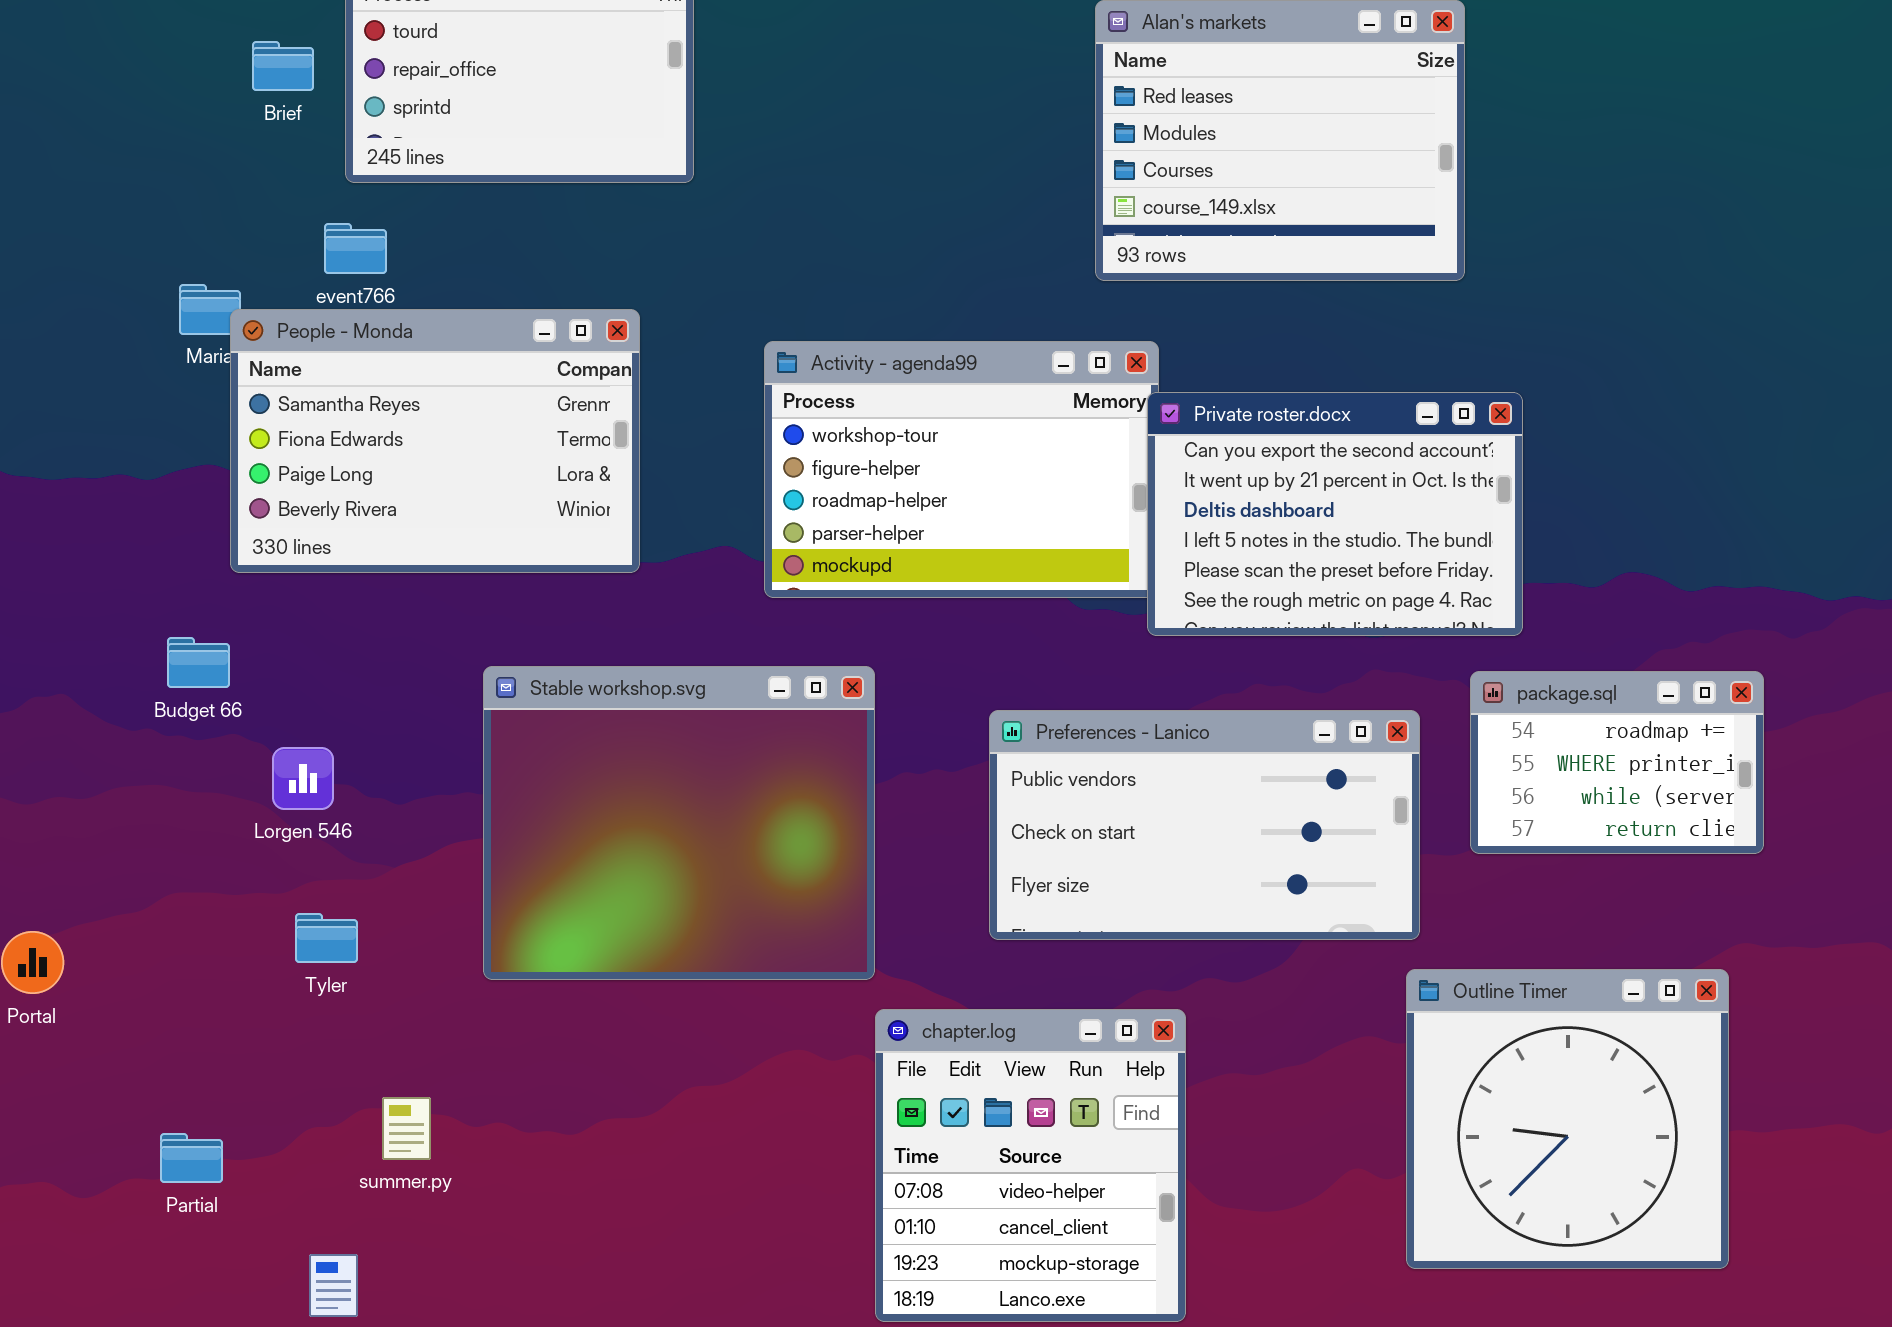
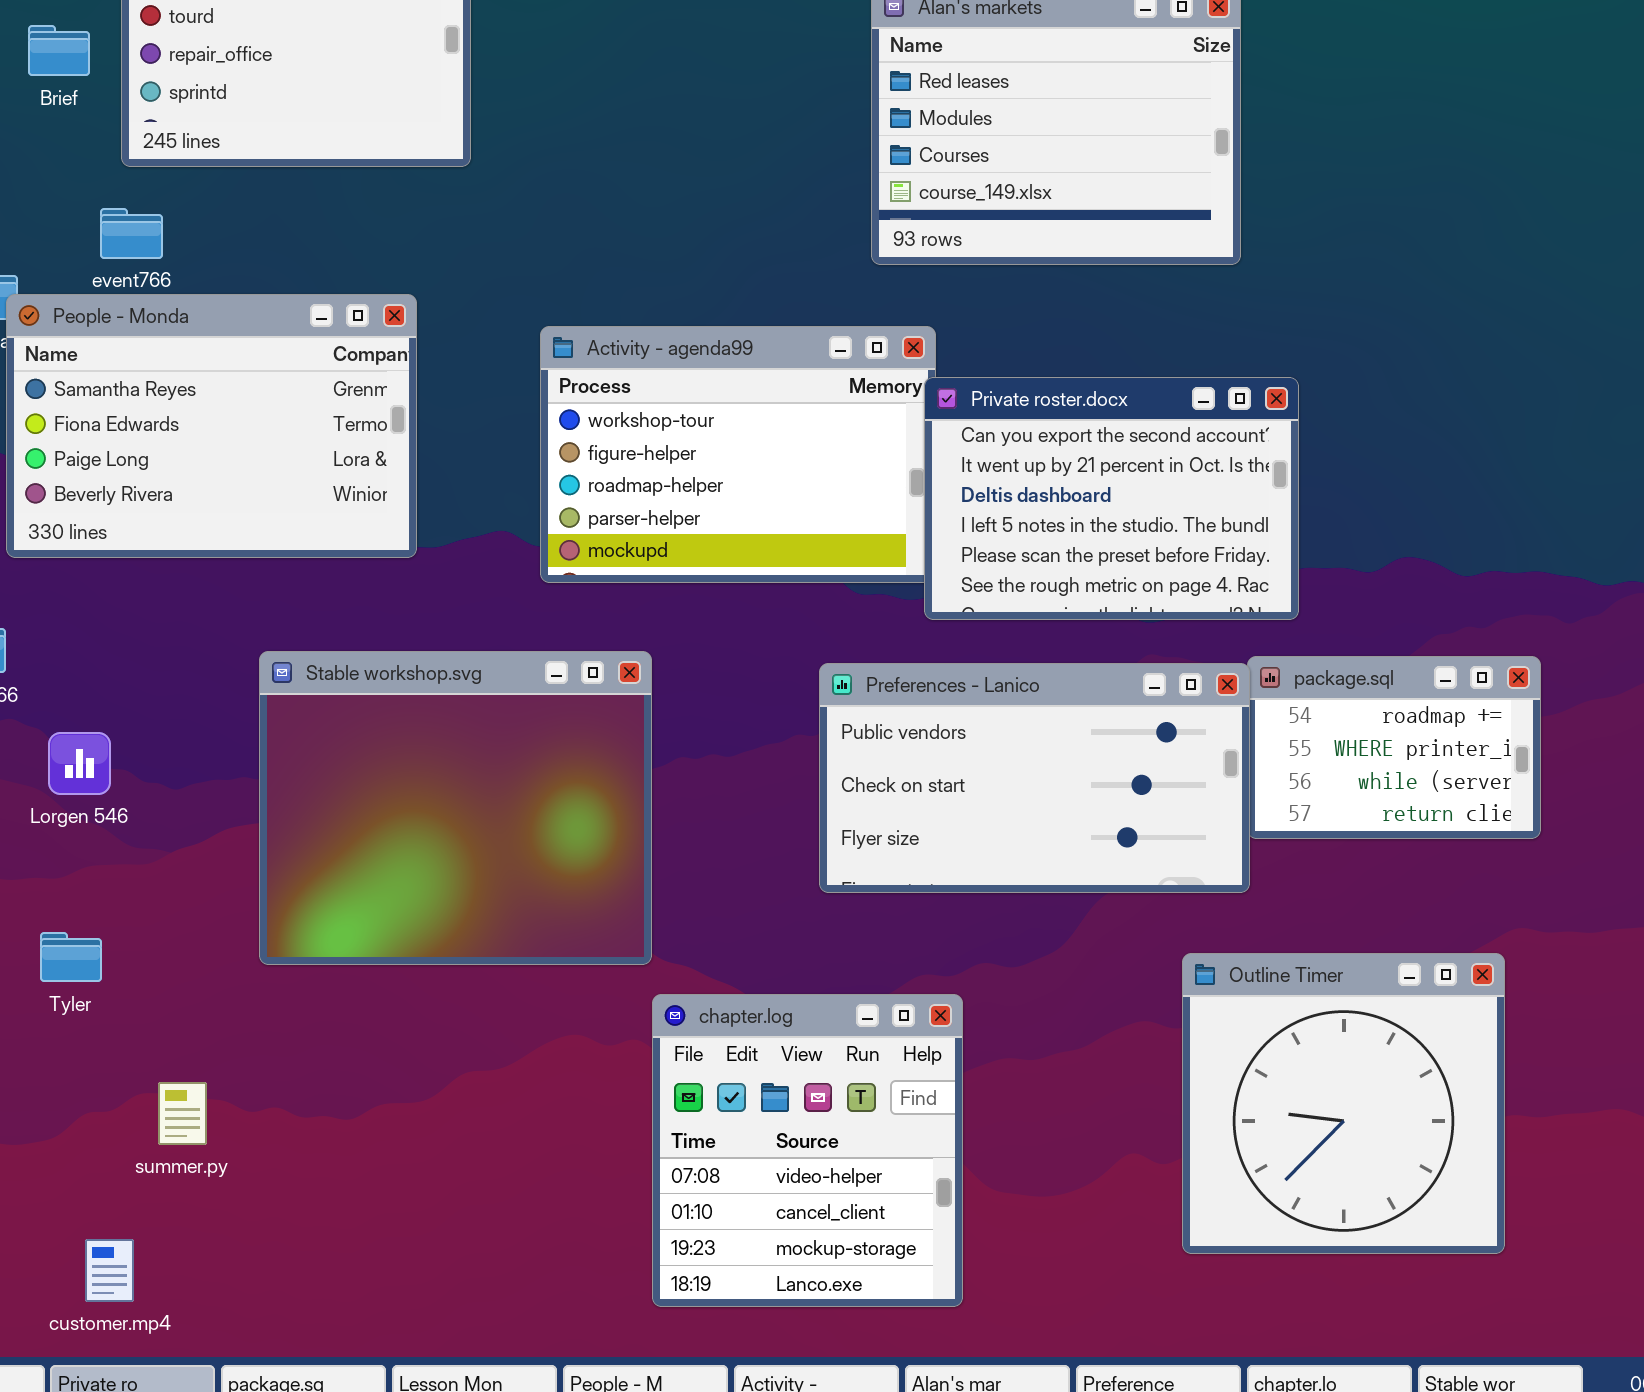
Preferences - Lanico: [989,710,1420,940] -> [819,663,1250,893], moved
Tyler: [295,913,358,963] -> [40,932,102,982], moved

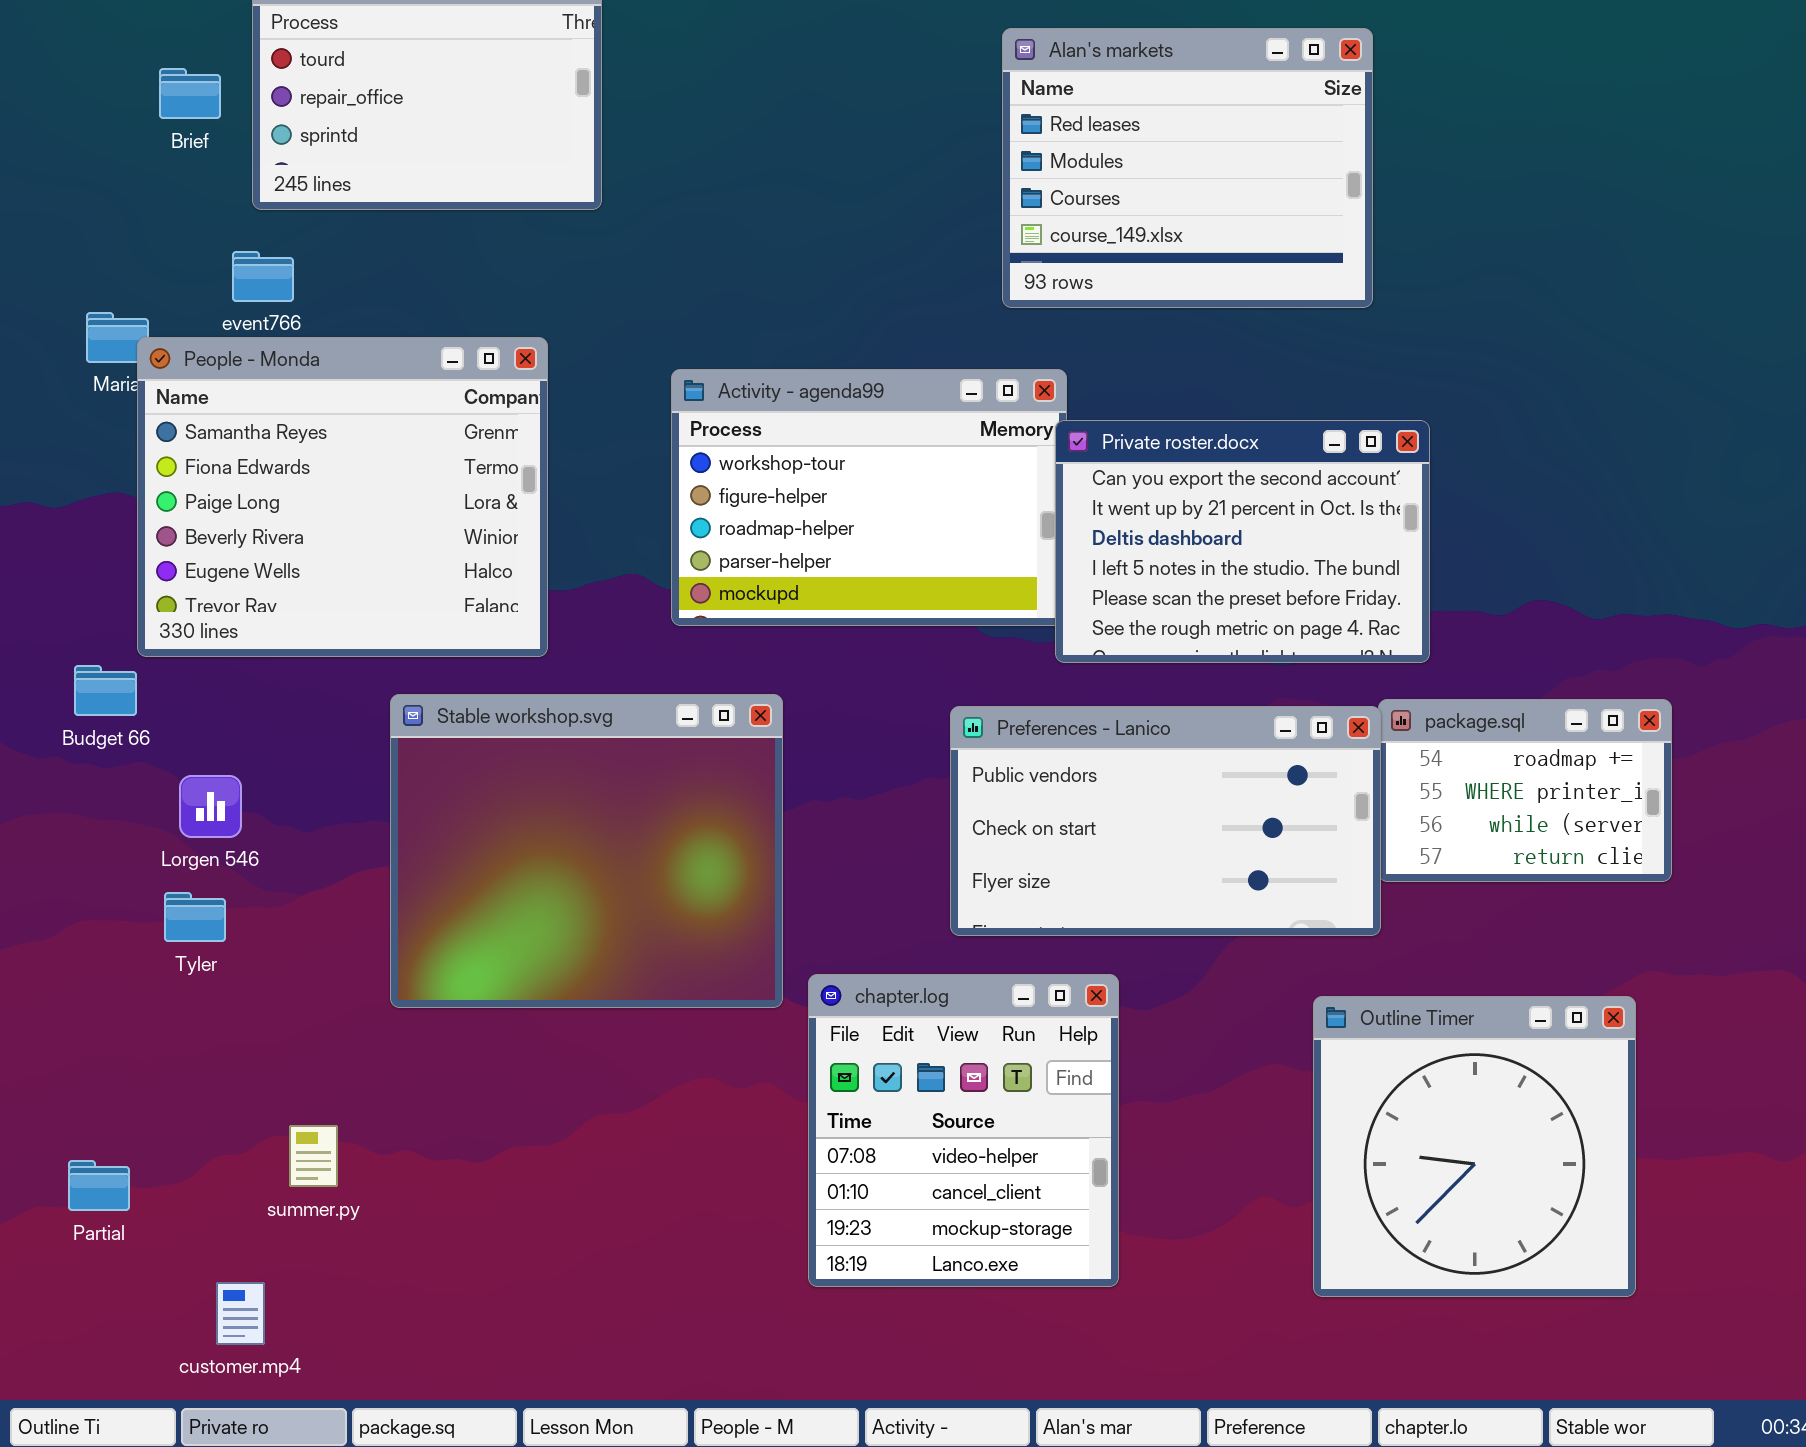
People - Monda: [6,294,417,558] -> [137,337,548,657], resized
Tyler: [40,932,102,982] -> [164,892,226,942], moved
chapter.log: [652,994,963,1307] -> [808,974,1119,1287], moved

